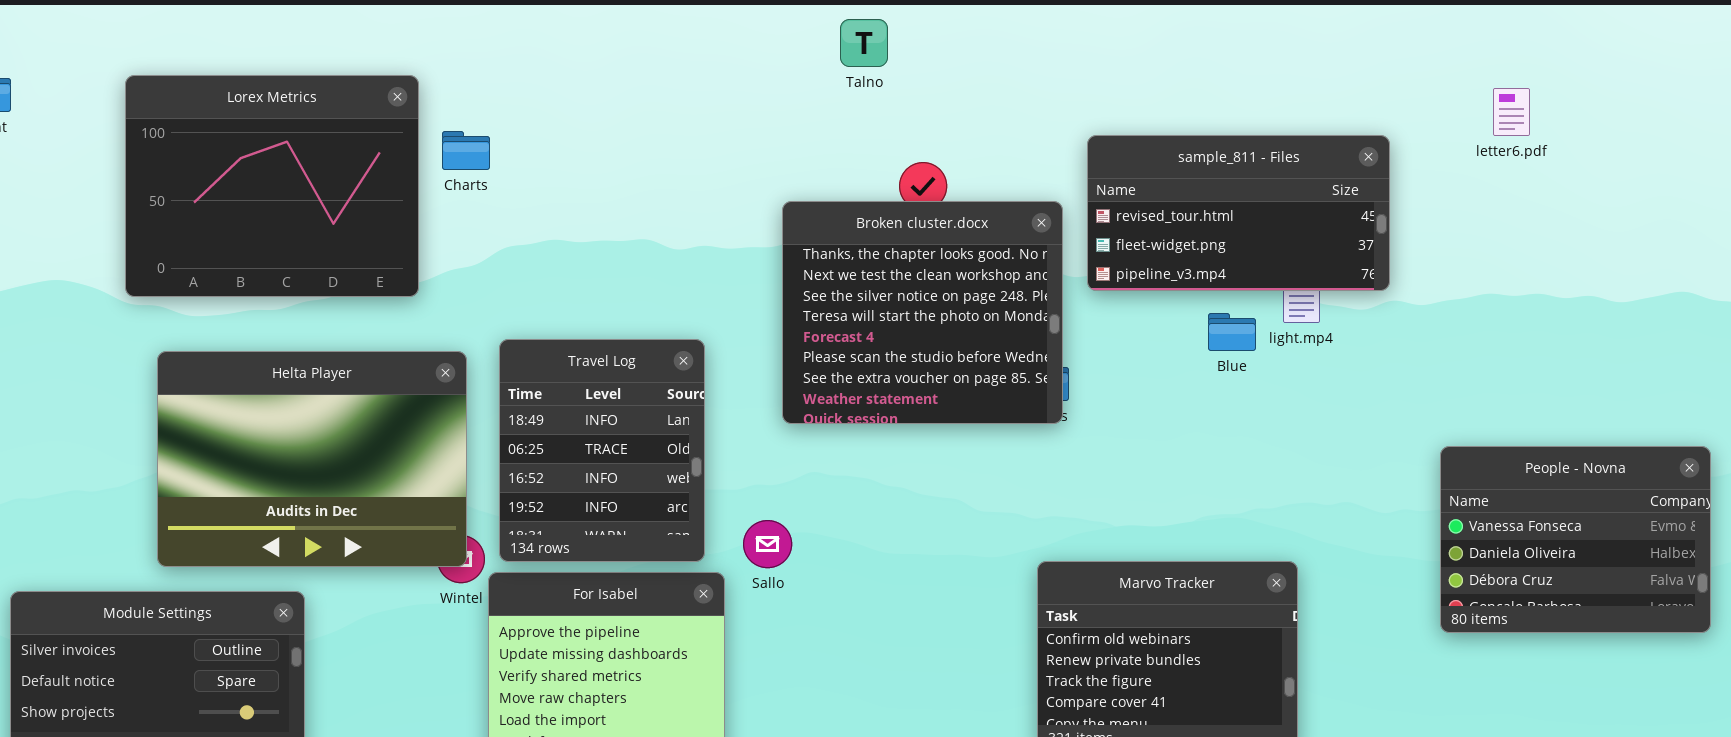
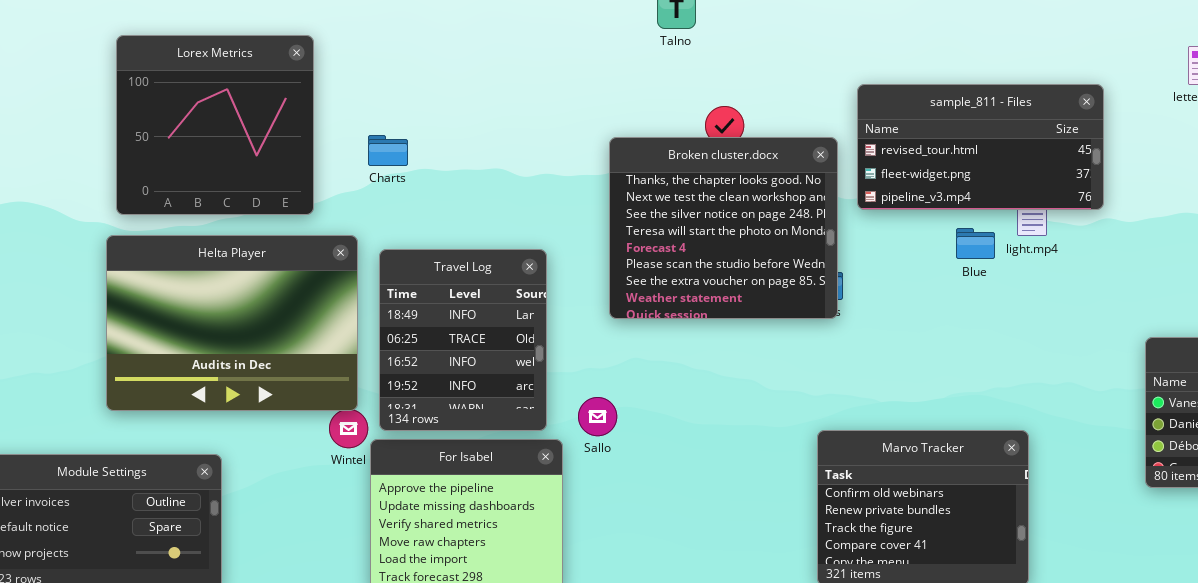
Lorex Metrics: [125,75,419,297] -> [116,35,314,215], resized
Charts: [442,131,490,170] -> [368,135,408,166], moved
Helta Player: [157,351,467,567] -> [106,235,358,411], moved

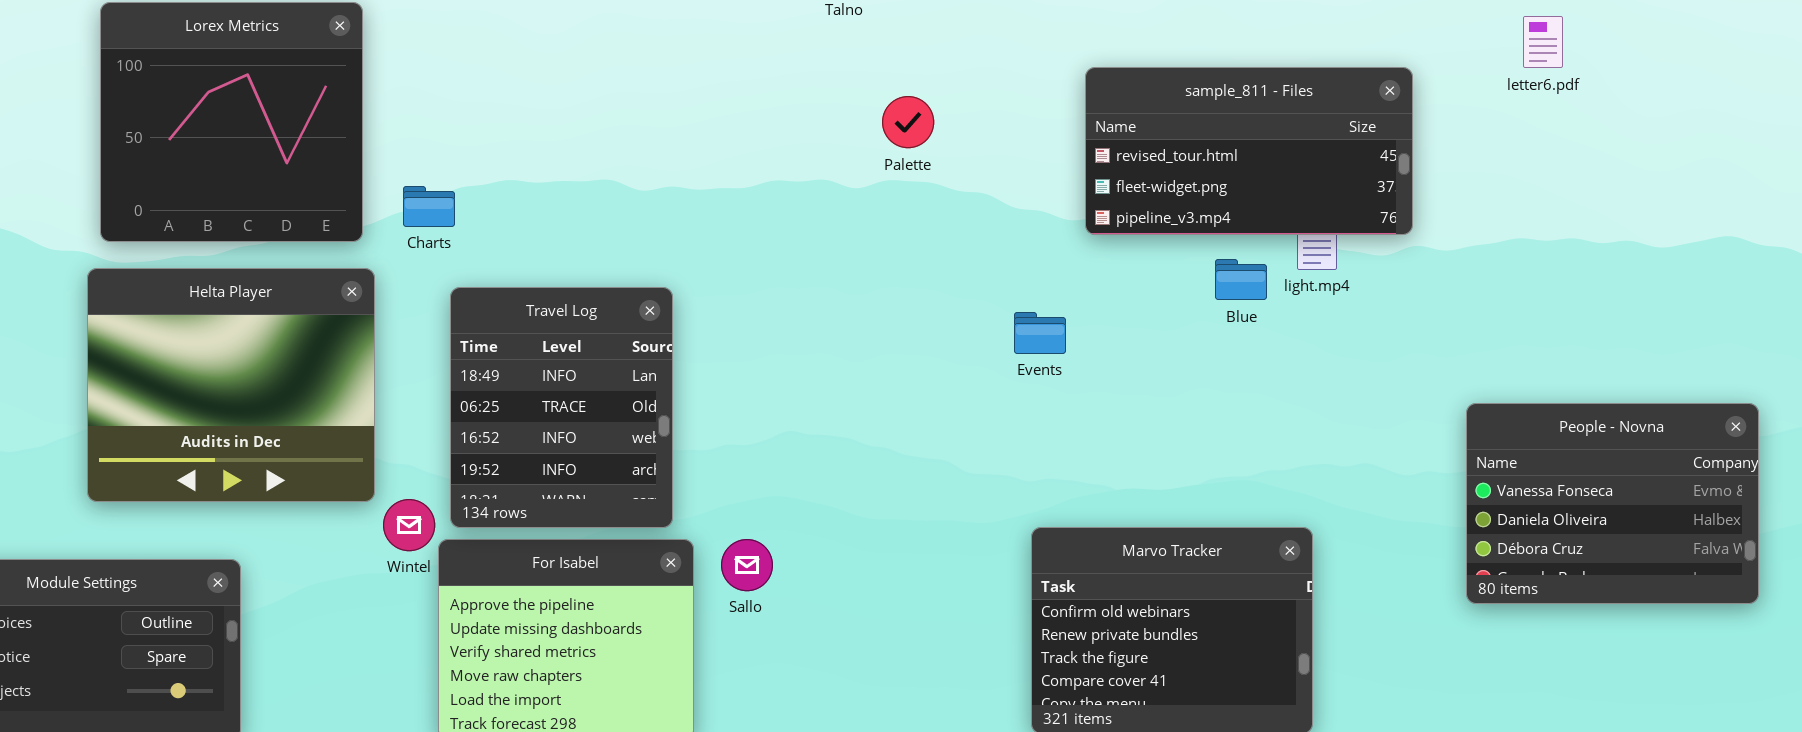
Charts: [368,135,408,166] -> [403,186,455,227], moved
Broken cluster.docx: [609,137,838,319] -> none, closed
Helta Player: [106,235,358,411] -> [87,268,375,502], resized
Sallo: [578,397,617,436] -> [721,539,773,591], moved

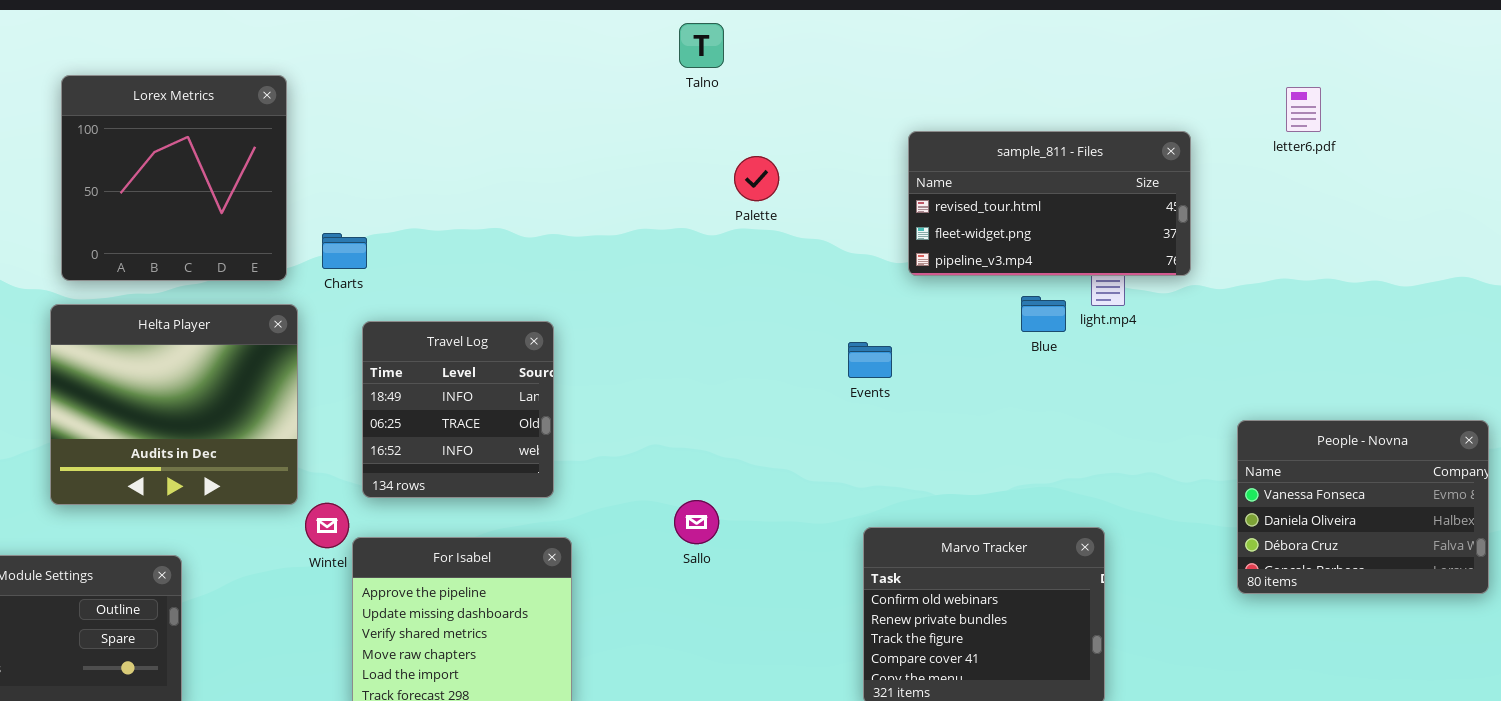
Travel Log: [450,287,673,528] -> [362,321,554,498], resized
Sallo: [721,539,773,591] -> [674,500,719,544], moved

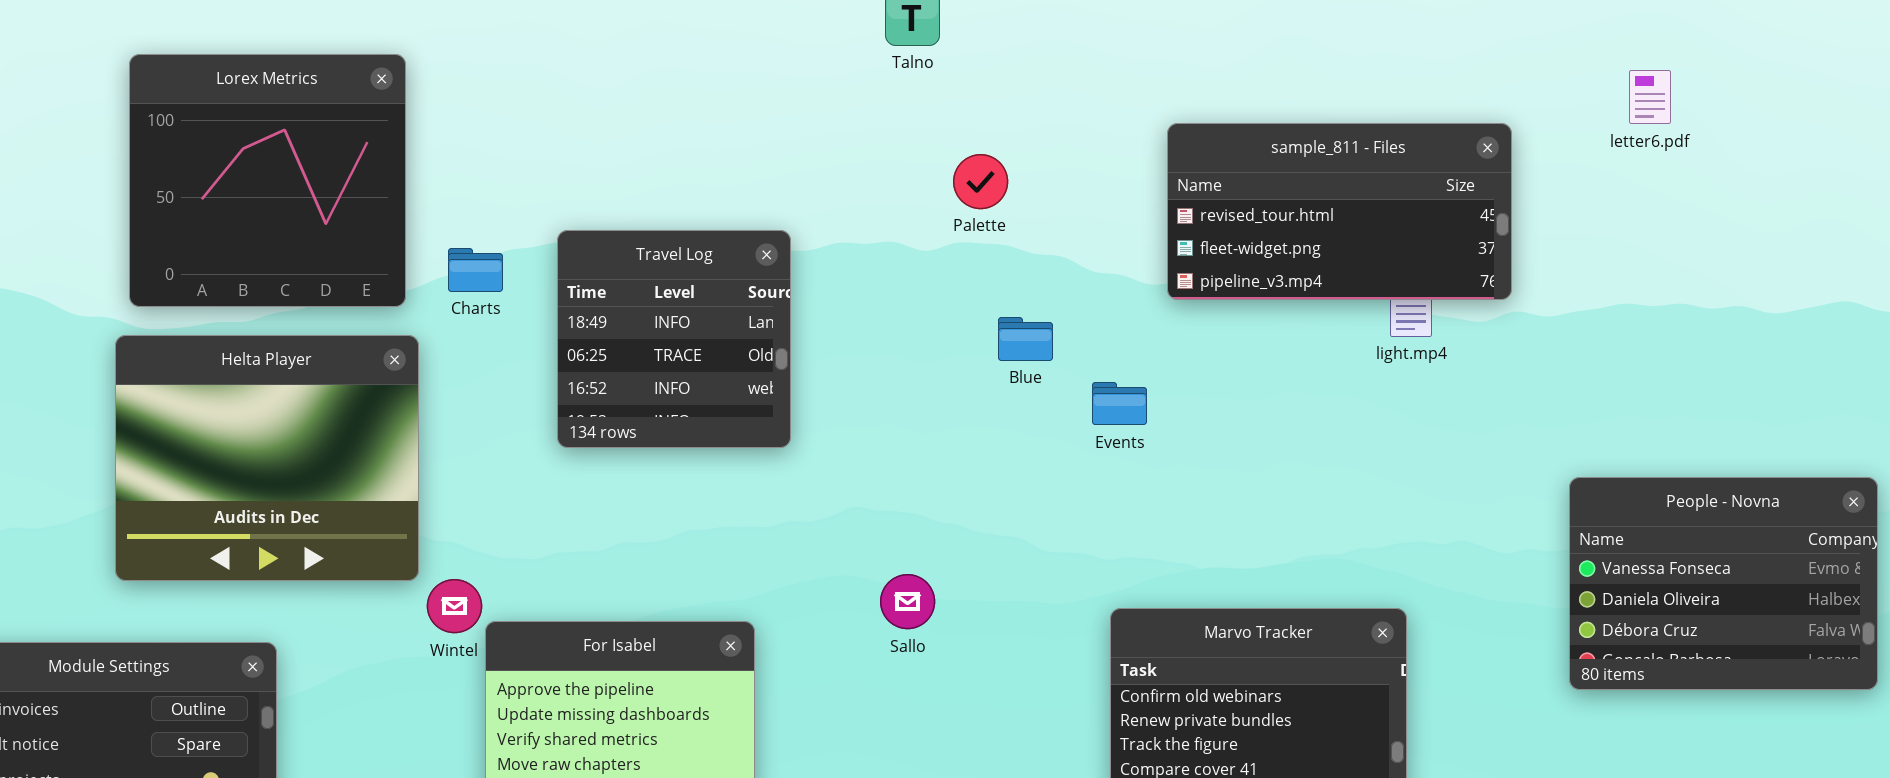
Blue: [1021,296,1066,332] -> [998,317,1053,361], moved
Travel Log: [362,321,554,498] -> [557,230,791,448], moved

